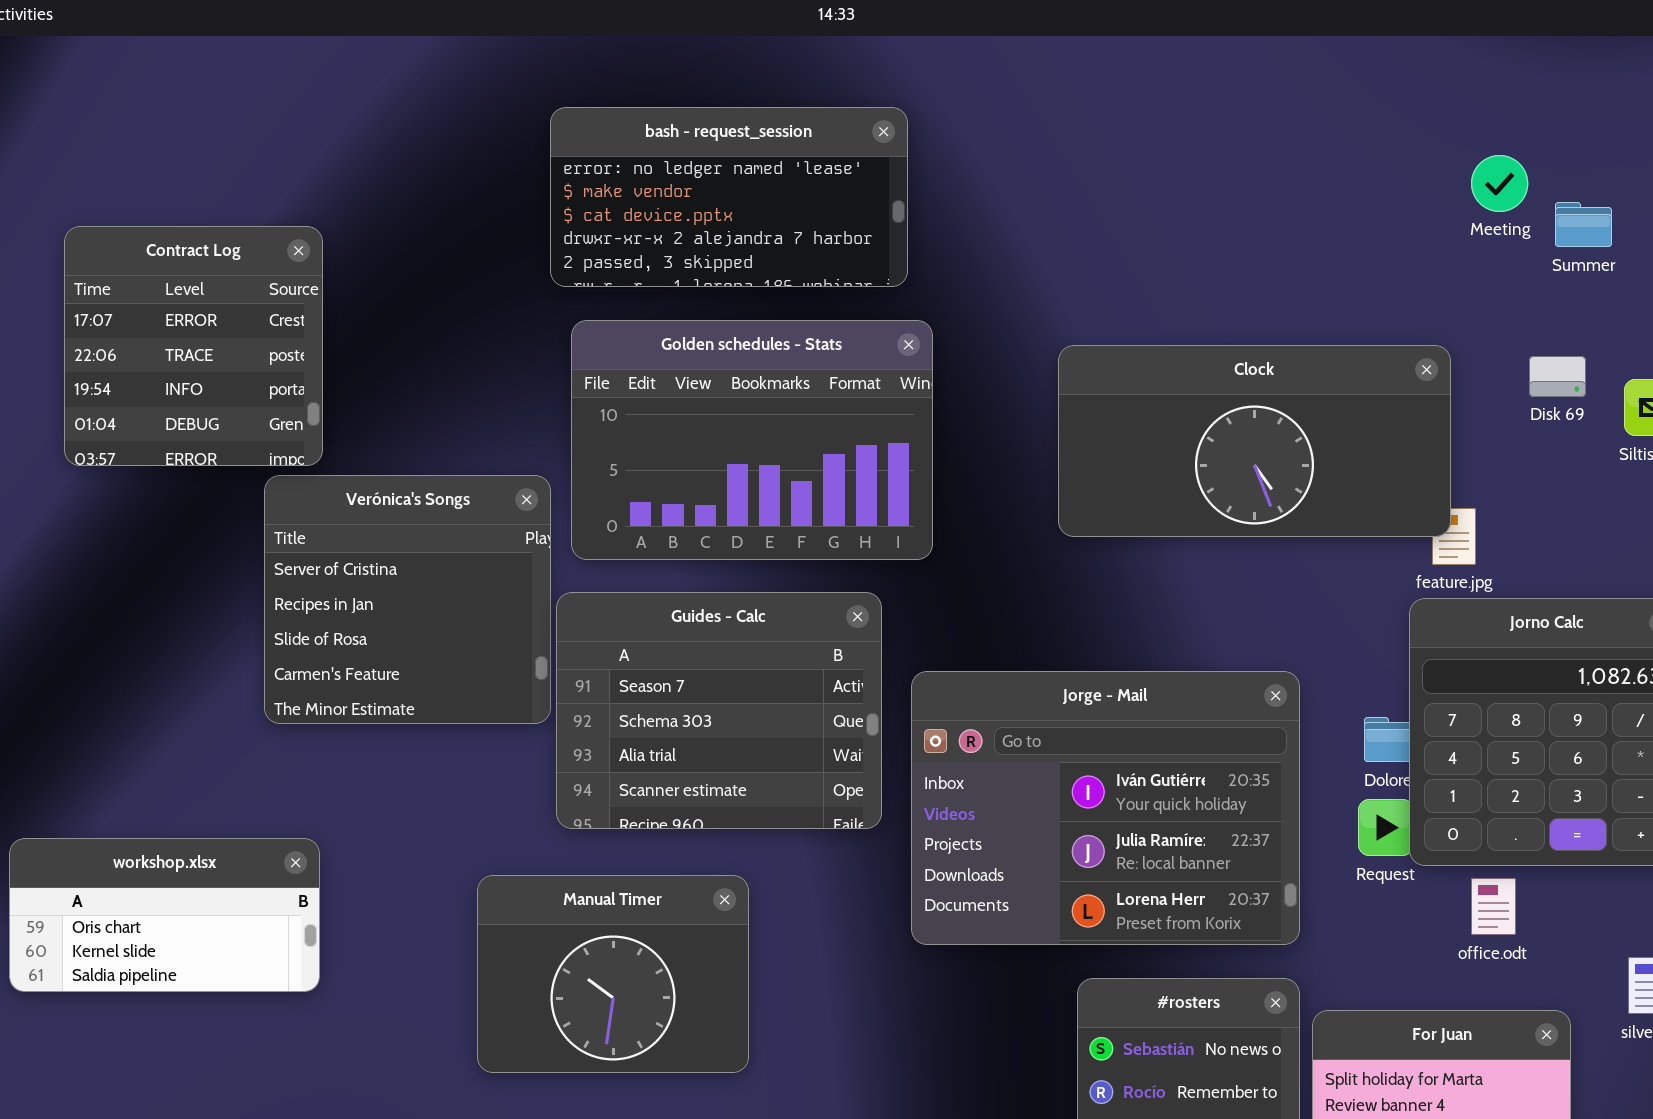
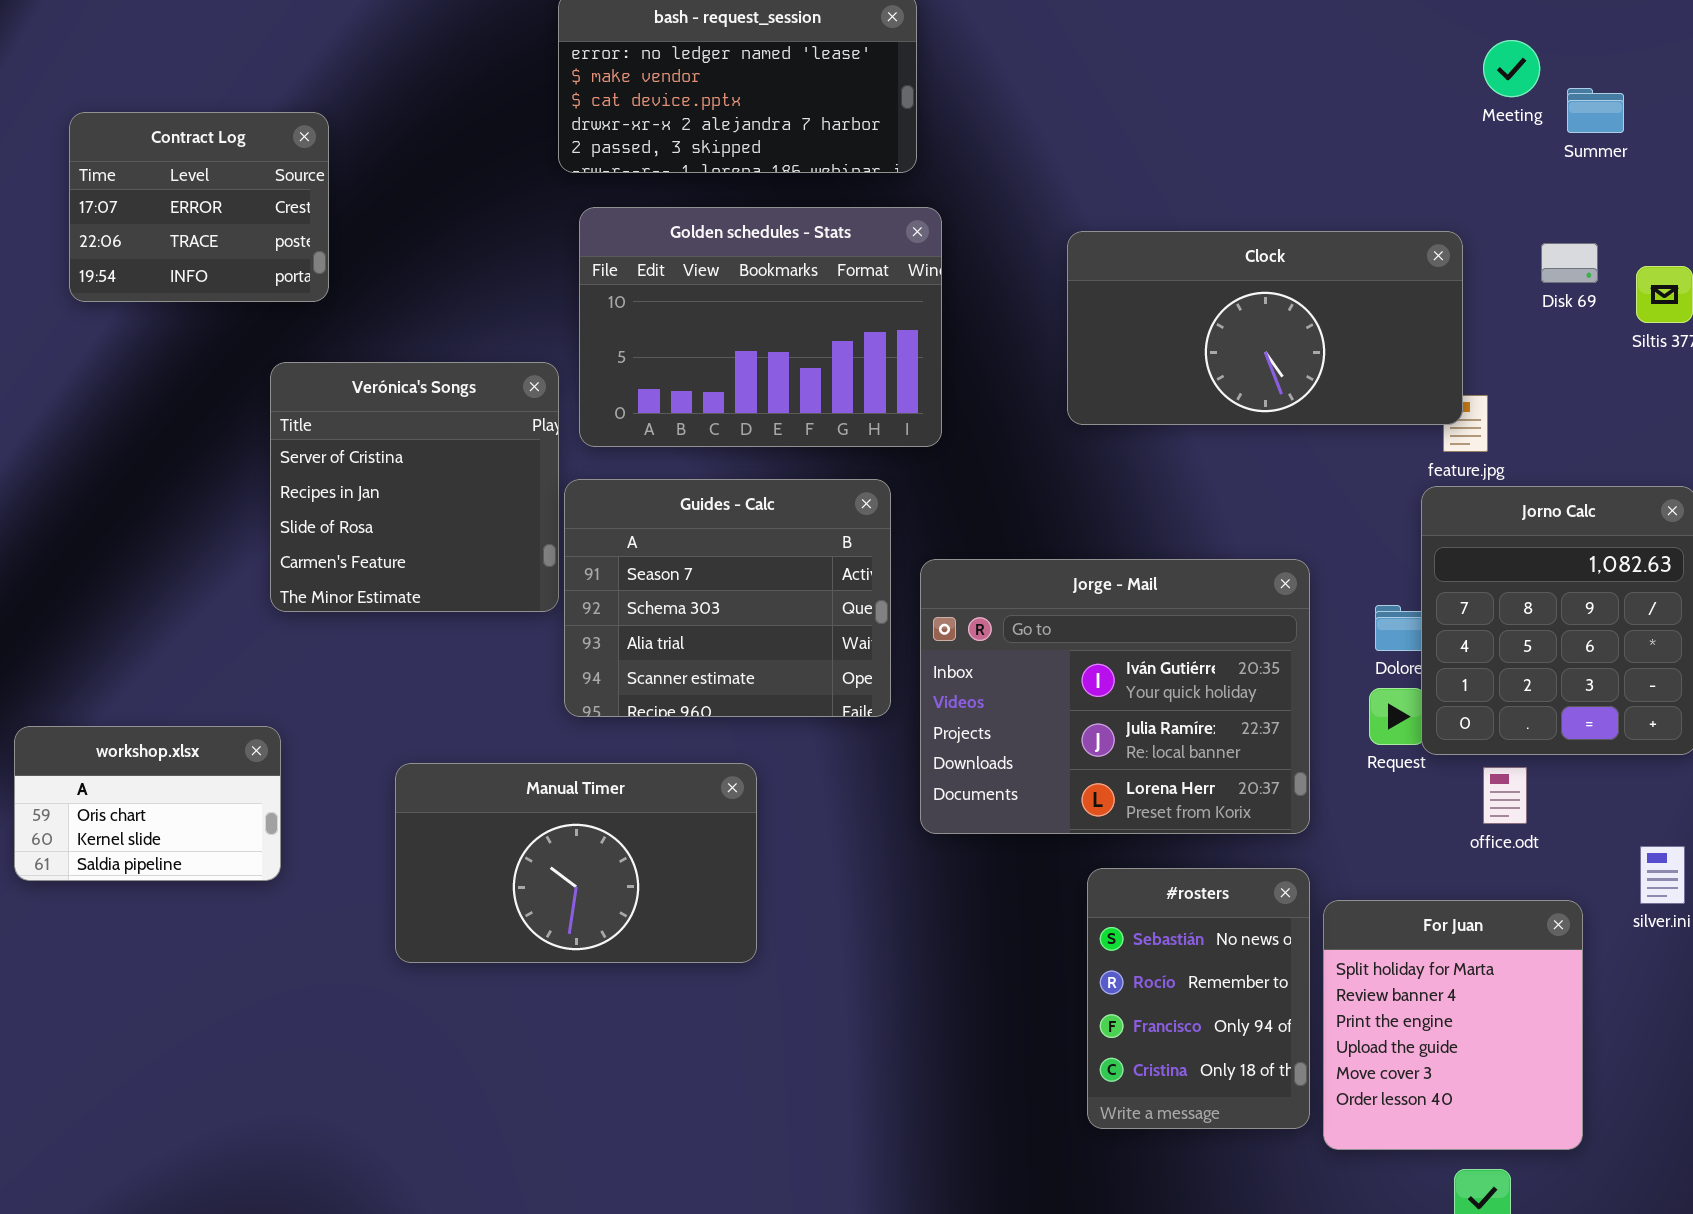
Contract Log: [64,226,323,466] -> [69,112,329,302], resized
workshop.xlsx: [9,838,320,992] -> [14,726,281,881], resized
Manual Timer: [477,875,749,1073] -> [395,763,757,963], resized

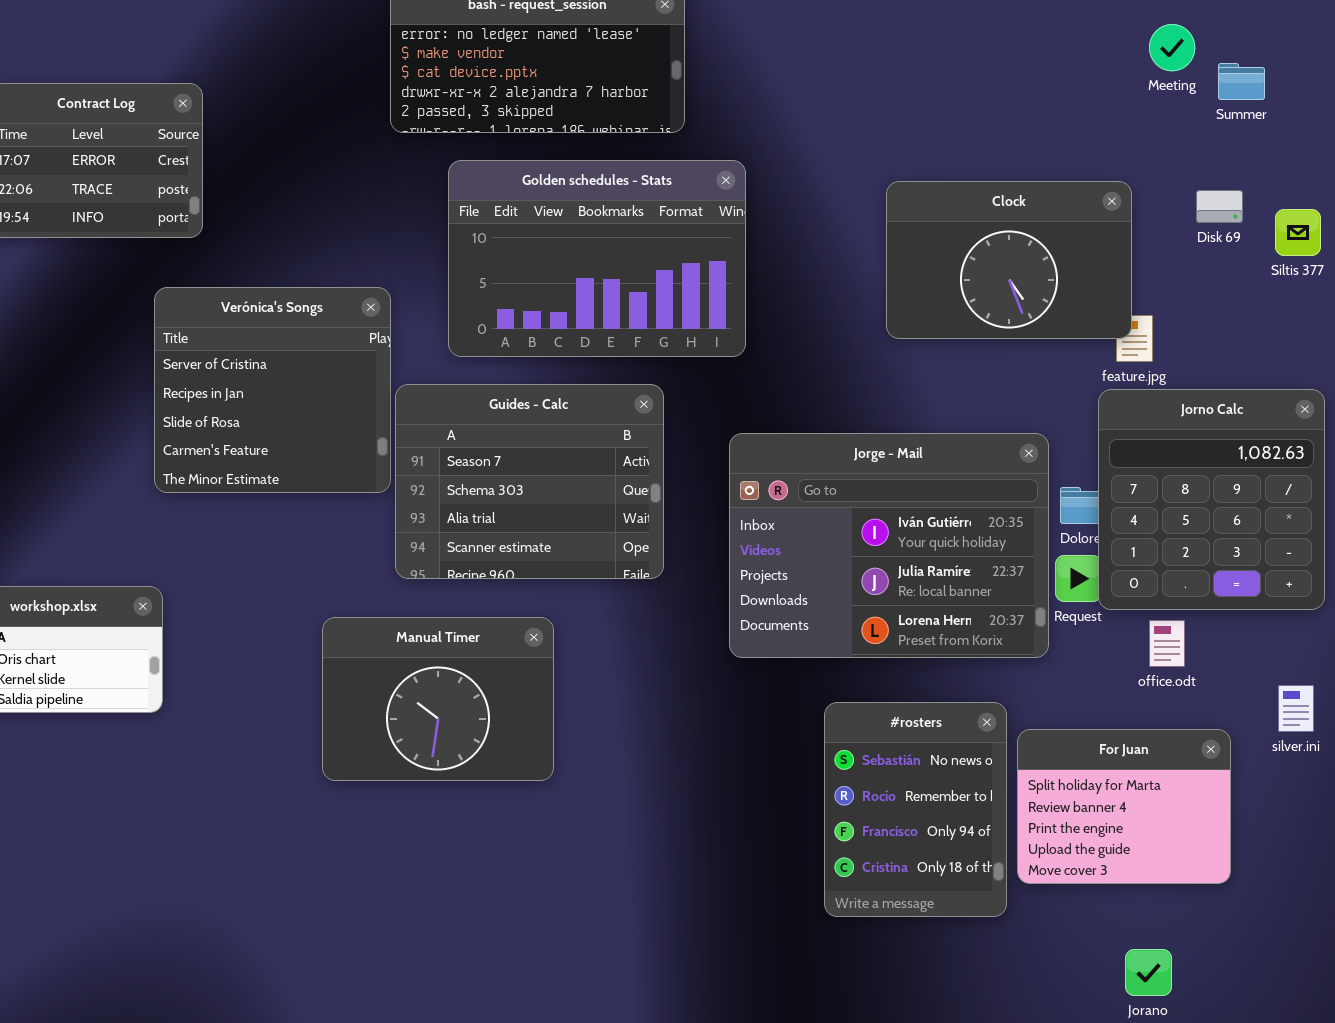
Golden schedules - Stats: [579,207,942,447] -> [448,160,746,357], moved
Clock: [1067,231,1463,425] -> [886,181,1132,339], resized
Jorge - Mail: [920,559,1310,834] -> [729,433,1049,658], moved
Manual Timer: [395,763,757,963] -> [322,617,554,781], resized
For Juan: [1323,900,1583,1150] -> [1017,729,1231,884], resized

